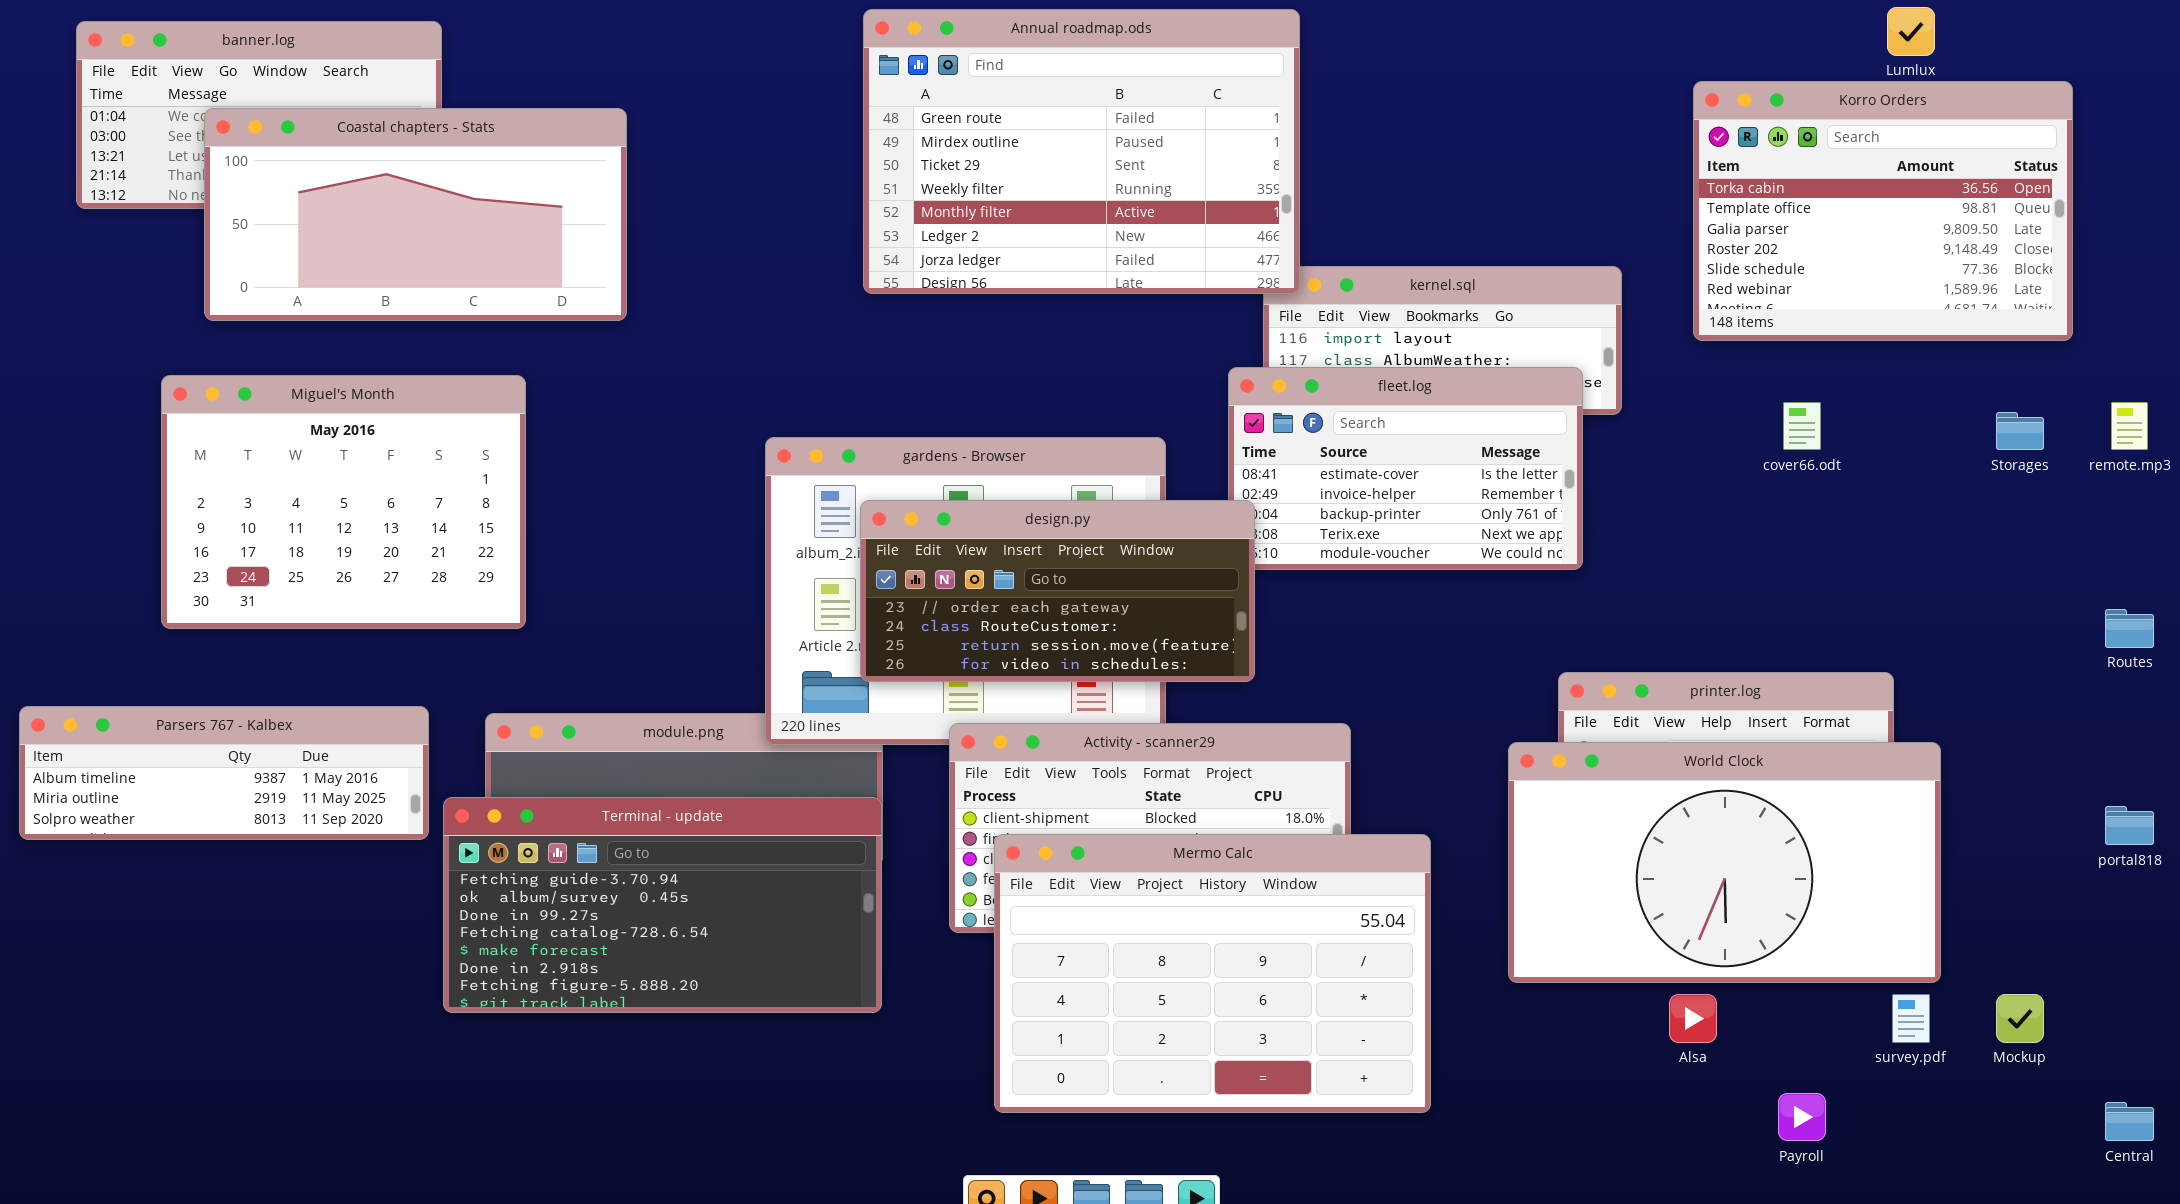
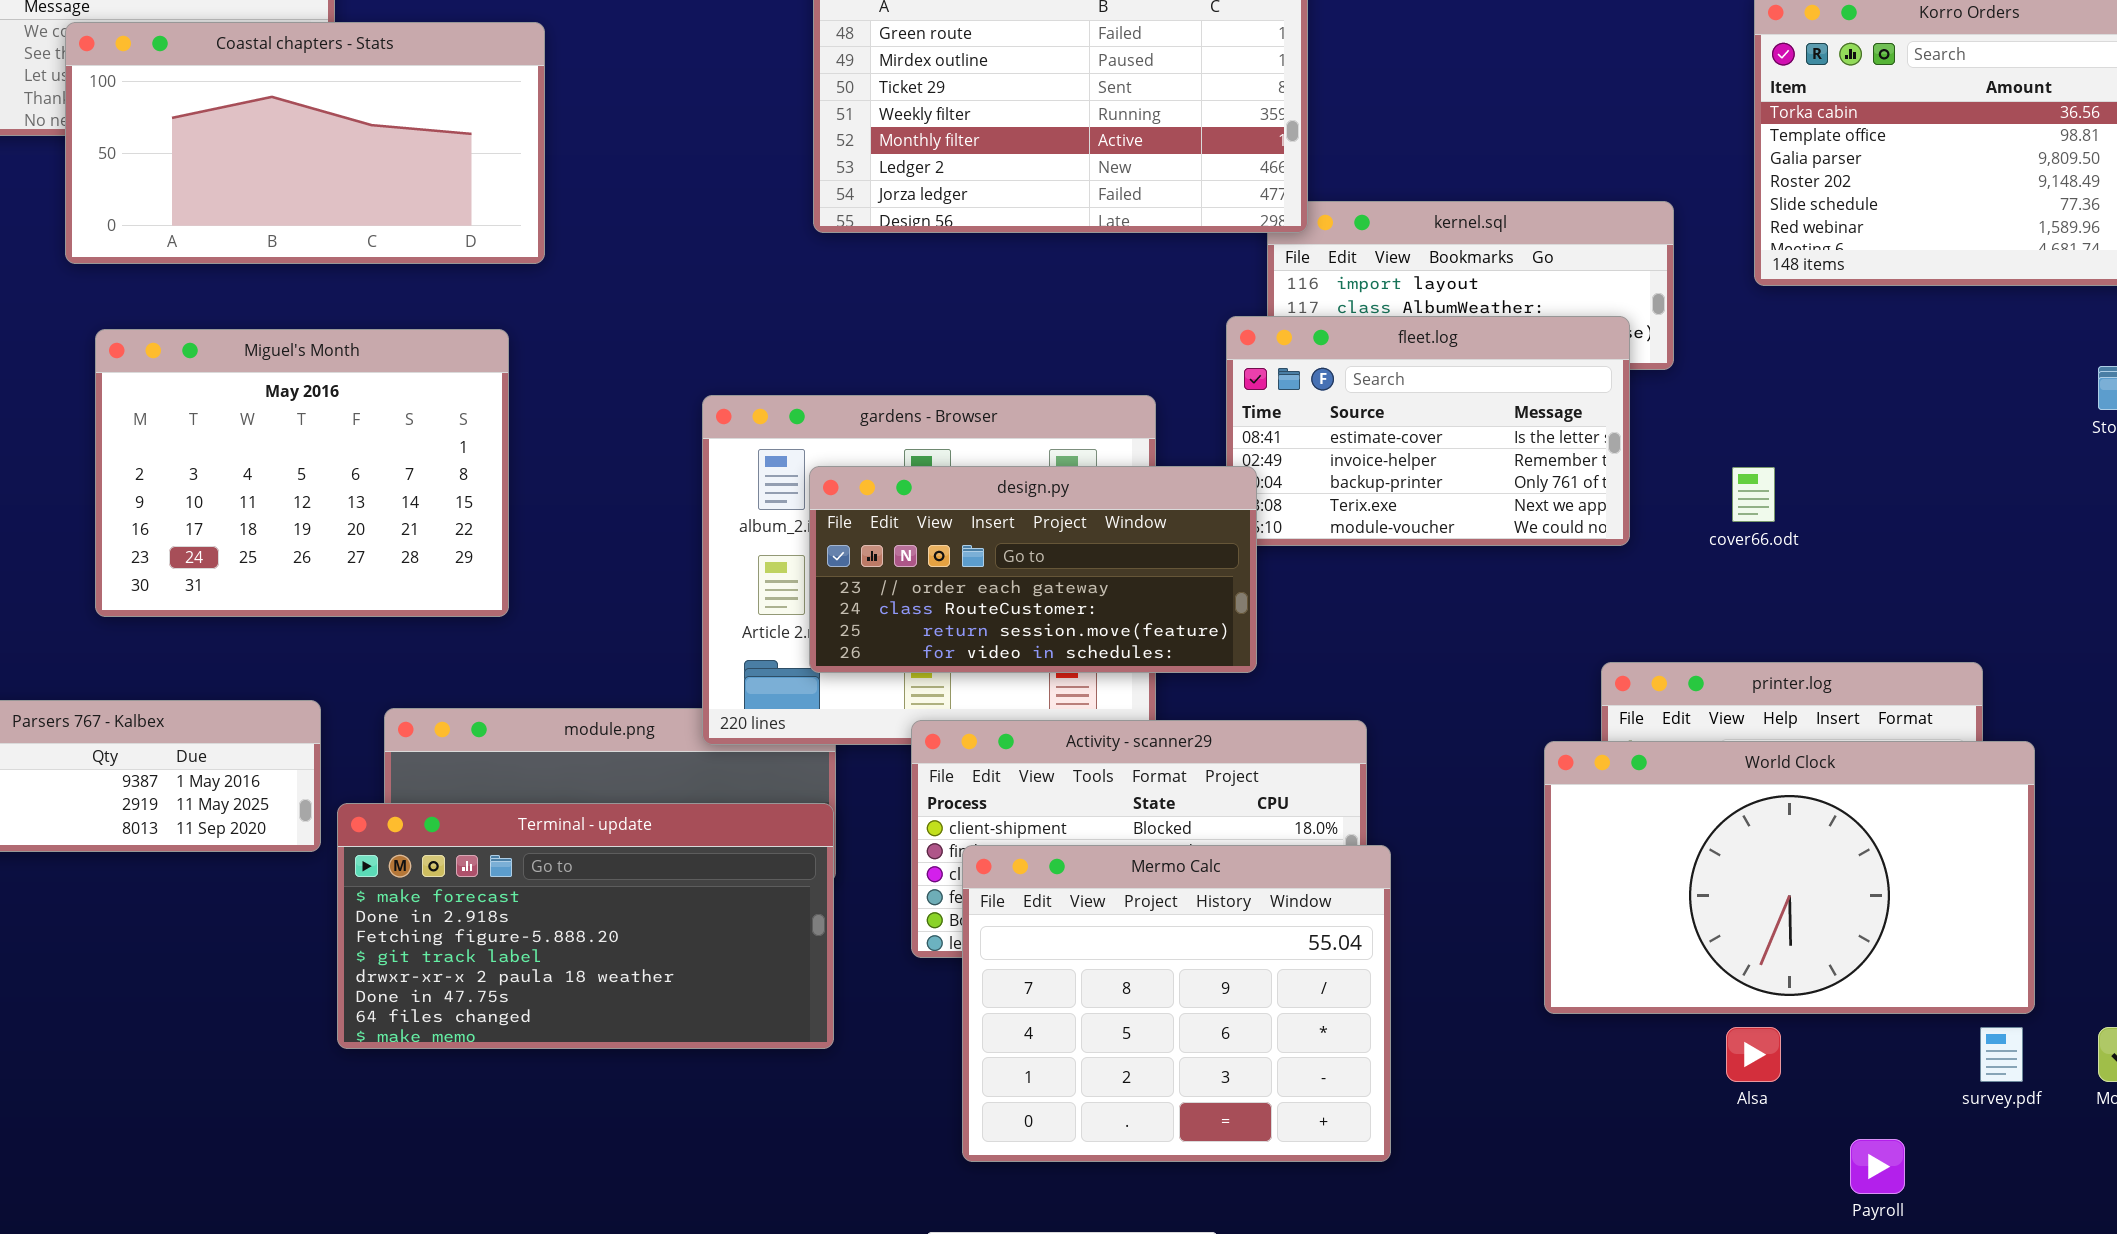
Miguel's Month: [161,375,526,629] -> [95,329,509,617], moved
cover66.odt: [1783,402,1821,450] -> [1732,467,1775,522], moved
Terminal - update: [443,797,882,1013] -> [337,803,834,1049], scrolled down 4 rows
Mermo Calc: [994,834,1431,1113] -> [962,845,1391,1162], resized

